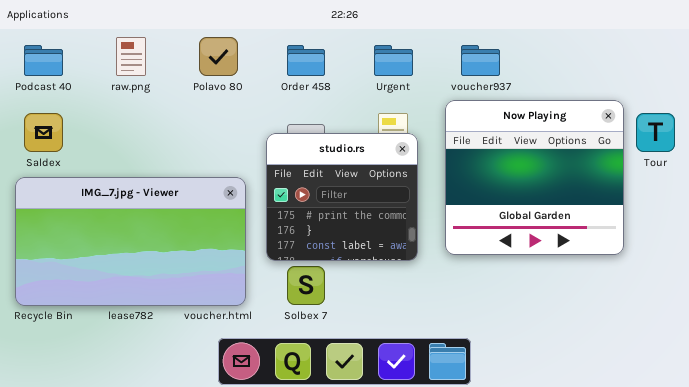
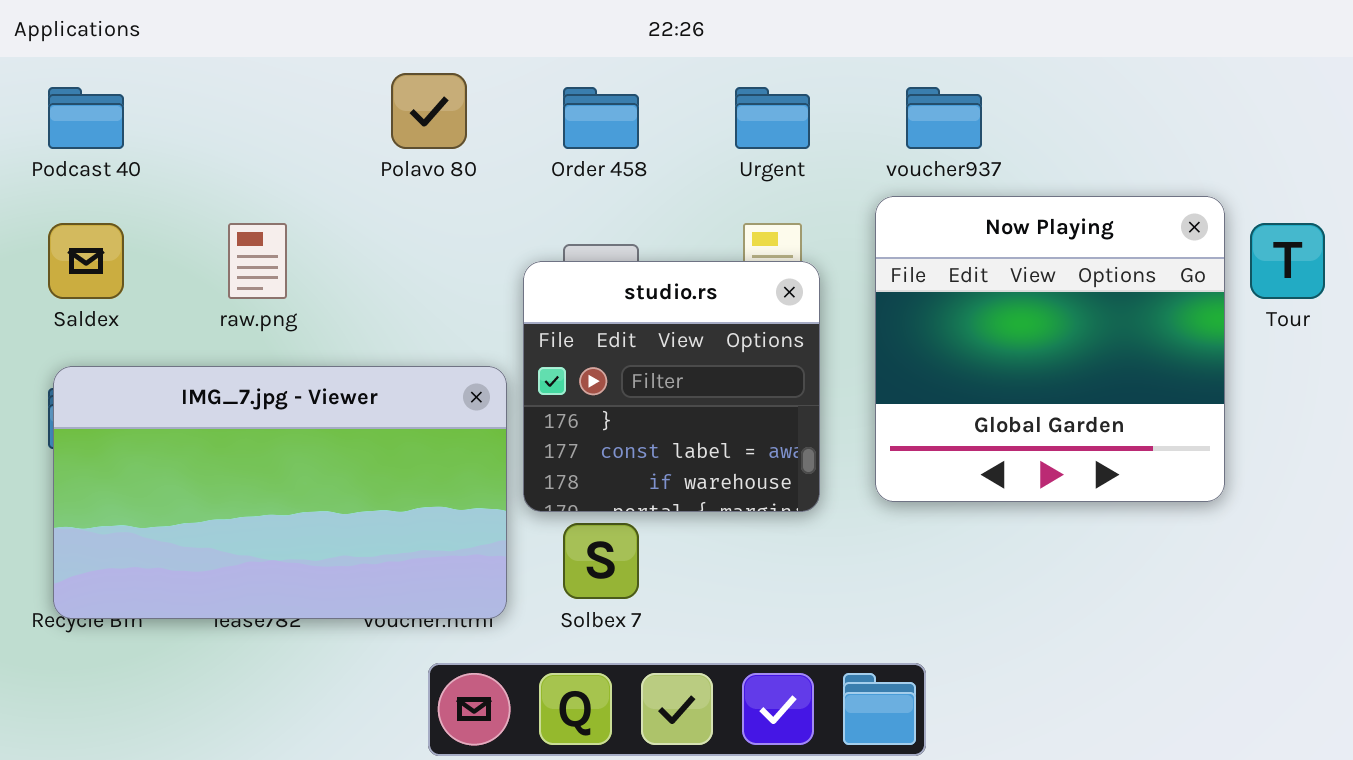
raw.png: [116,37,146,76] -> [228,223,287,299], moved
studio.rs: [266,133,418,261] -> [523,261,820,512], scrolled down 1 row
IMG_7.jpg - Viewer: [15,177,246,306] -> [53,366,507,619], moved

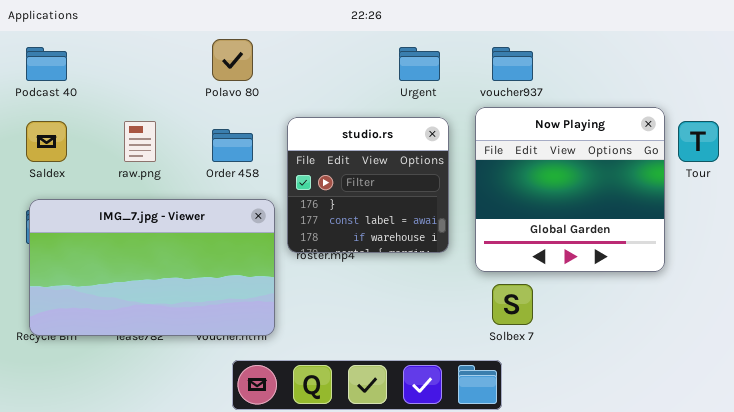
Order 458: [563,87,639,149] -> [212,129,253,162], moved
studio.rs: [523,261,820,512] -> [287,117,449,253], moved
Solbex 7: [563,523,639,599] -> [492,284,533,325], moved

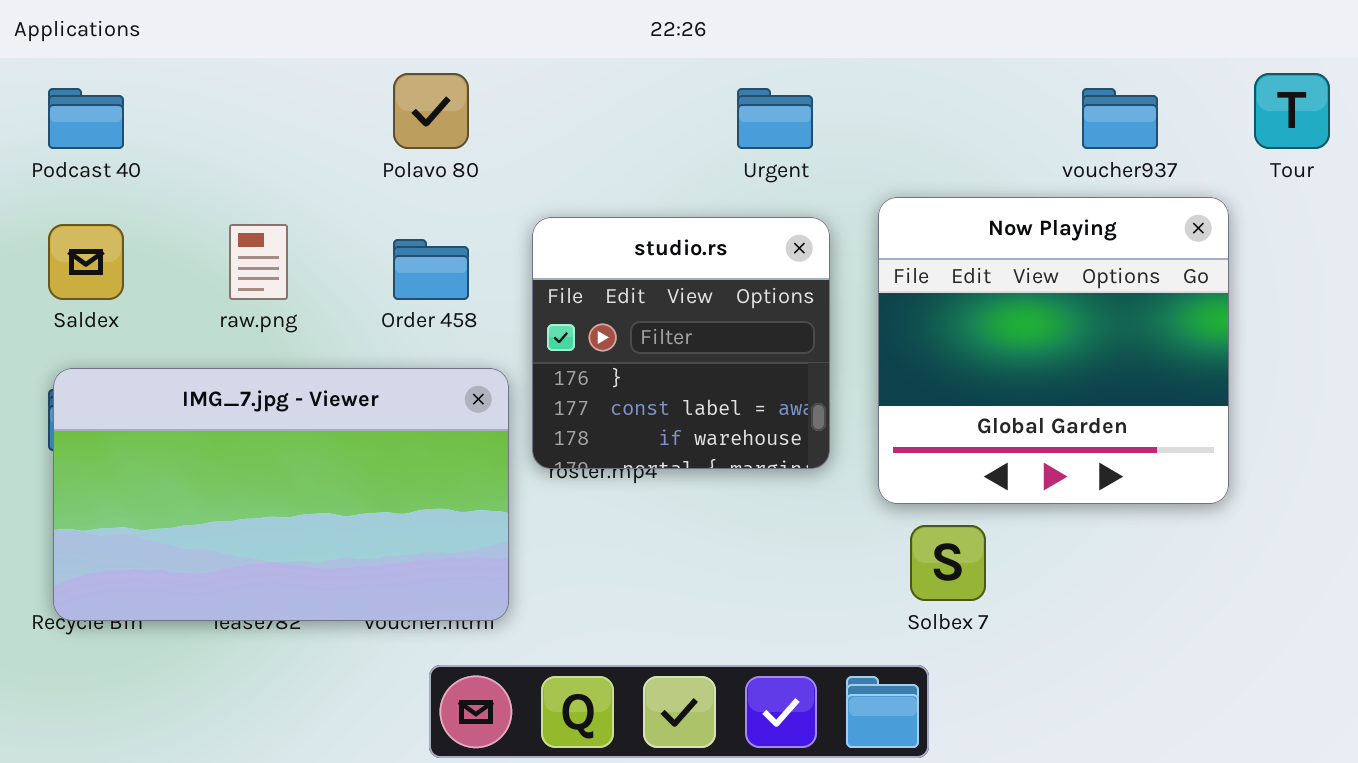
voucher937: [492,47,533,81] -> [1082,88,1158,149], moved
Tour: [678,121,719,162] -> [1254,73,1330,149], moved

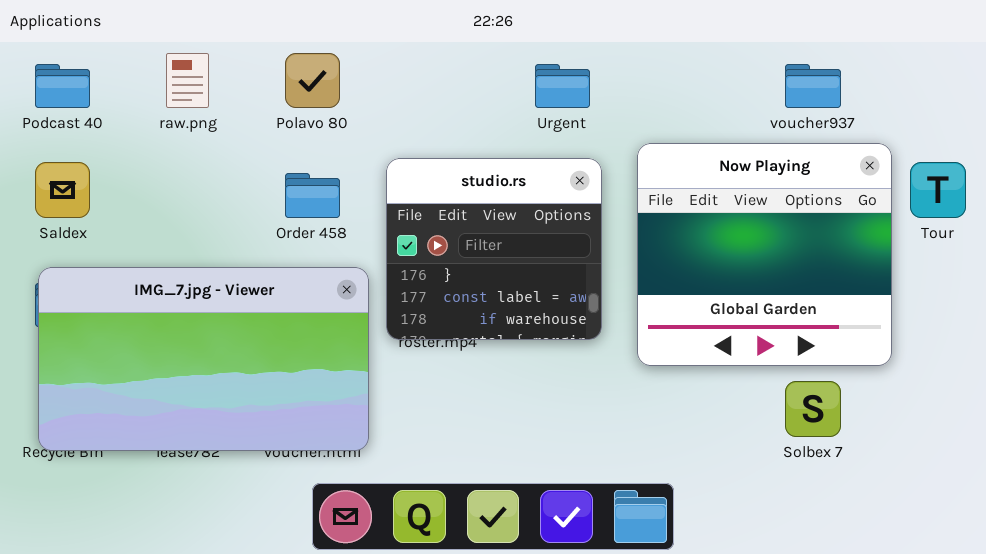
Tour: [1254,73,1330,149] -> [910,162,966,218], moved
raw.png: [229,224,288,300] -> [166,53,209,108], moved
Solbex 7: [910,525,986,601] -> [785,381,841,437], moved

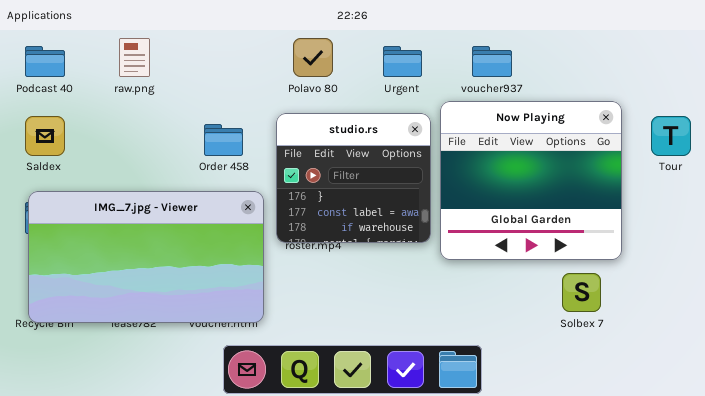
Polavo 80: [285,53,340,108] -> [293,38,333,77], moved
voucher937: [785,64,841,108] -> [472,46,512,77], moved
Now Playing: [637,143,892,366] -> [440,101,622,260], moved

